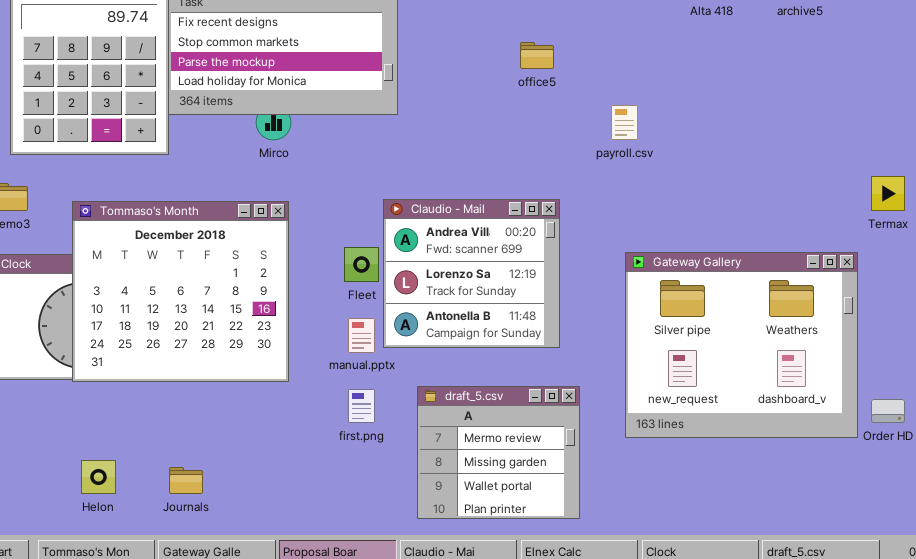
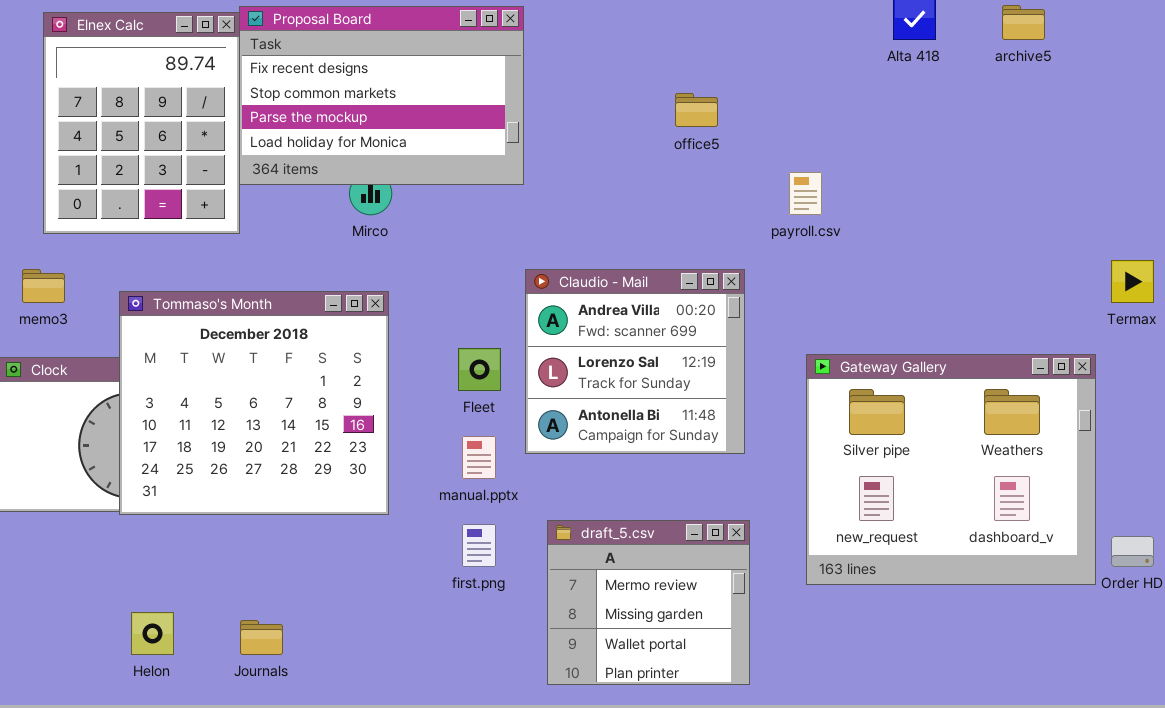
Claudio - Mail: [383,199,560,348] -> [525,269,745,454], moved

